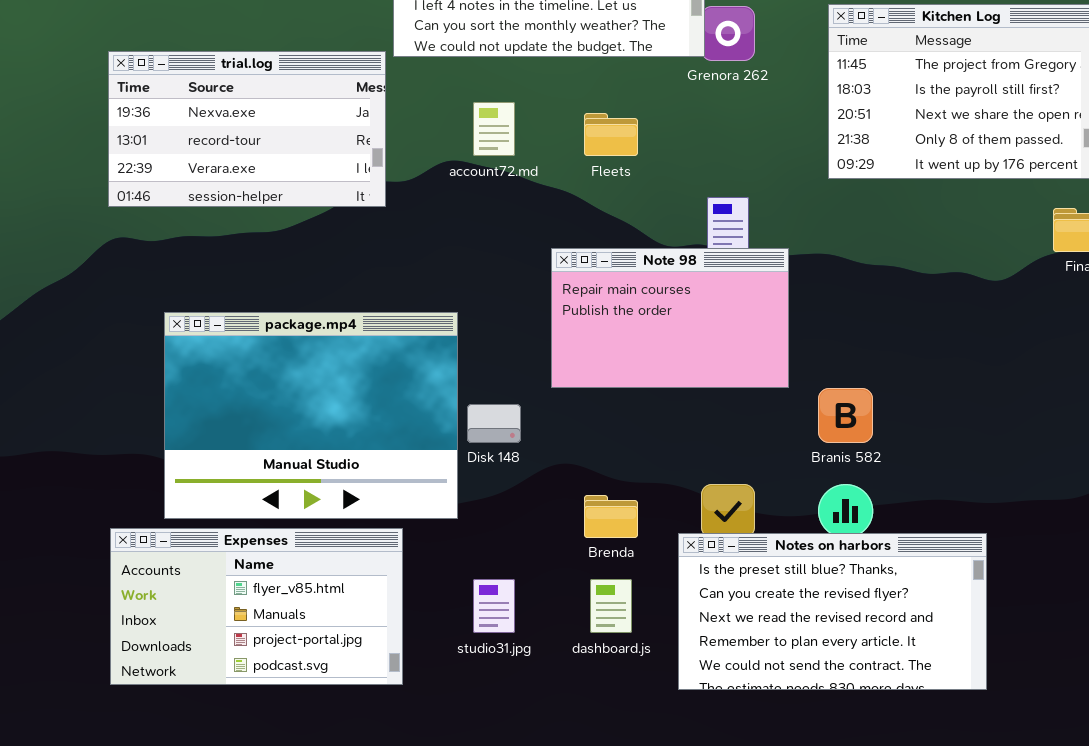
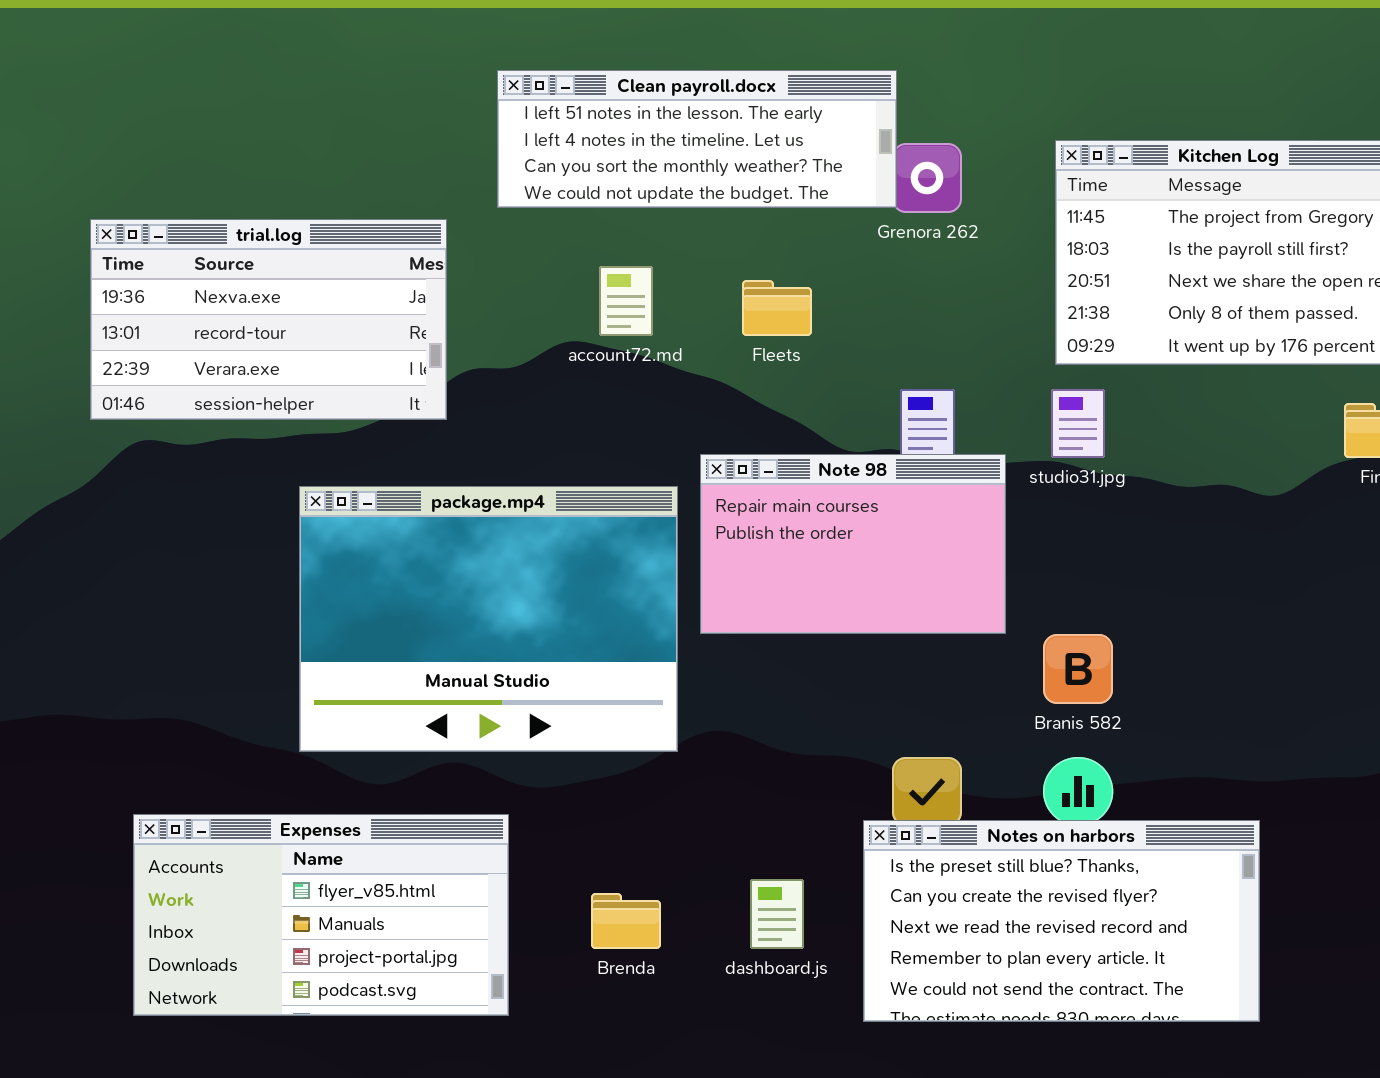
trial.log: [108,51,386,207] -> [90,219,447,420], moved
package.mp4: [164,312,458,519] -> [299,486,678,752], moved
Brenda: [584,495,638,538] -> [591,893,661,949], moved
studio31.jpg: [473,579,515,633] -> [1051,389,1105,458], moved

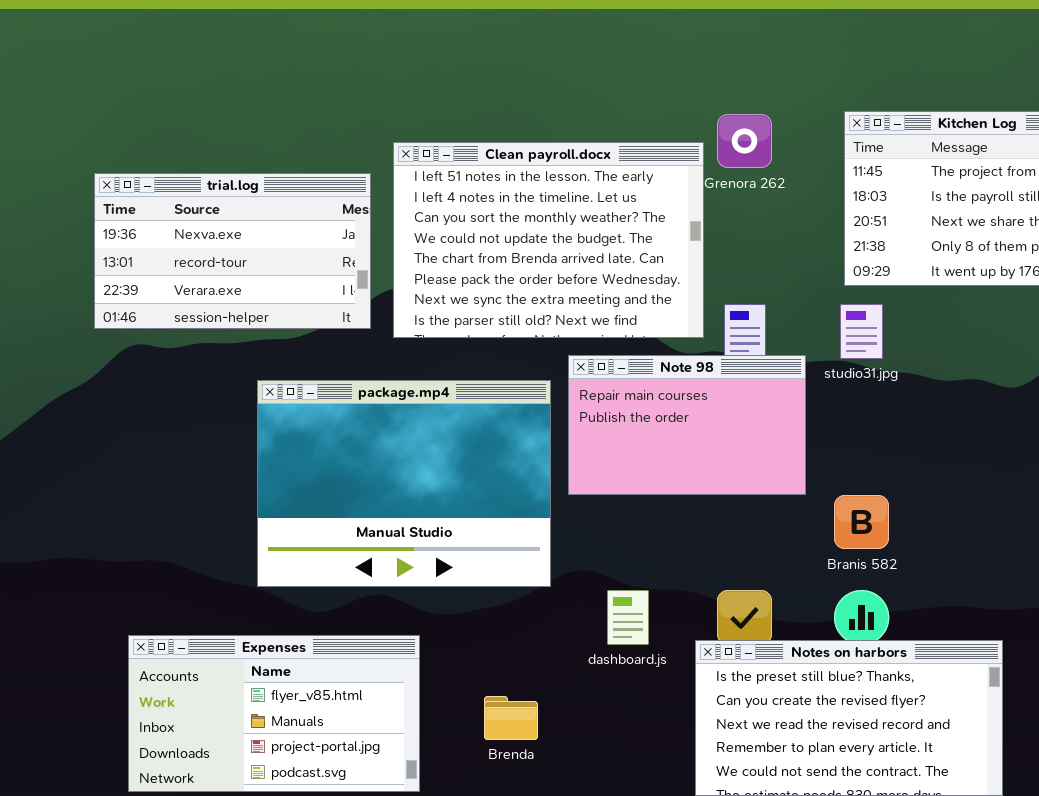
Clean payroll.docx: [497,70,897,208] -> [393,142,704,338], moved, resized
dashboard.js: [750,879,804,949] -> [607,590,649,645], moved

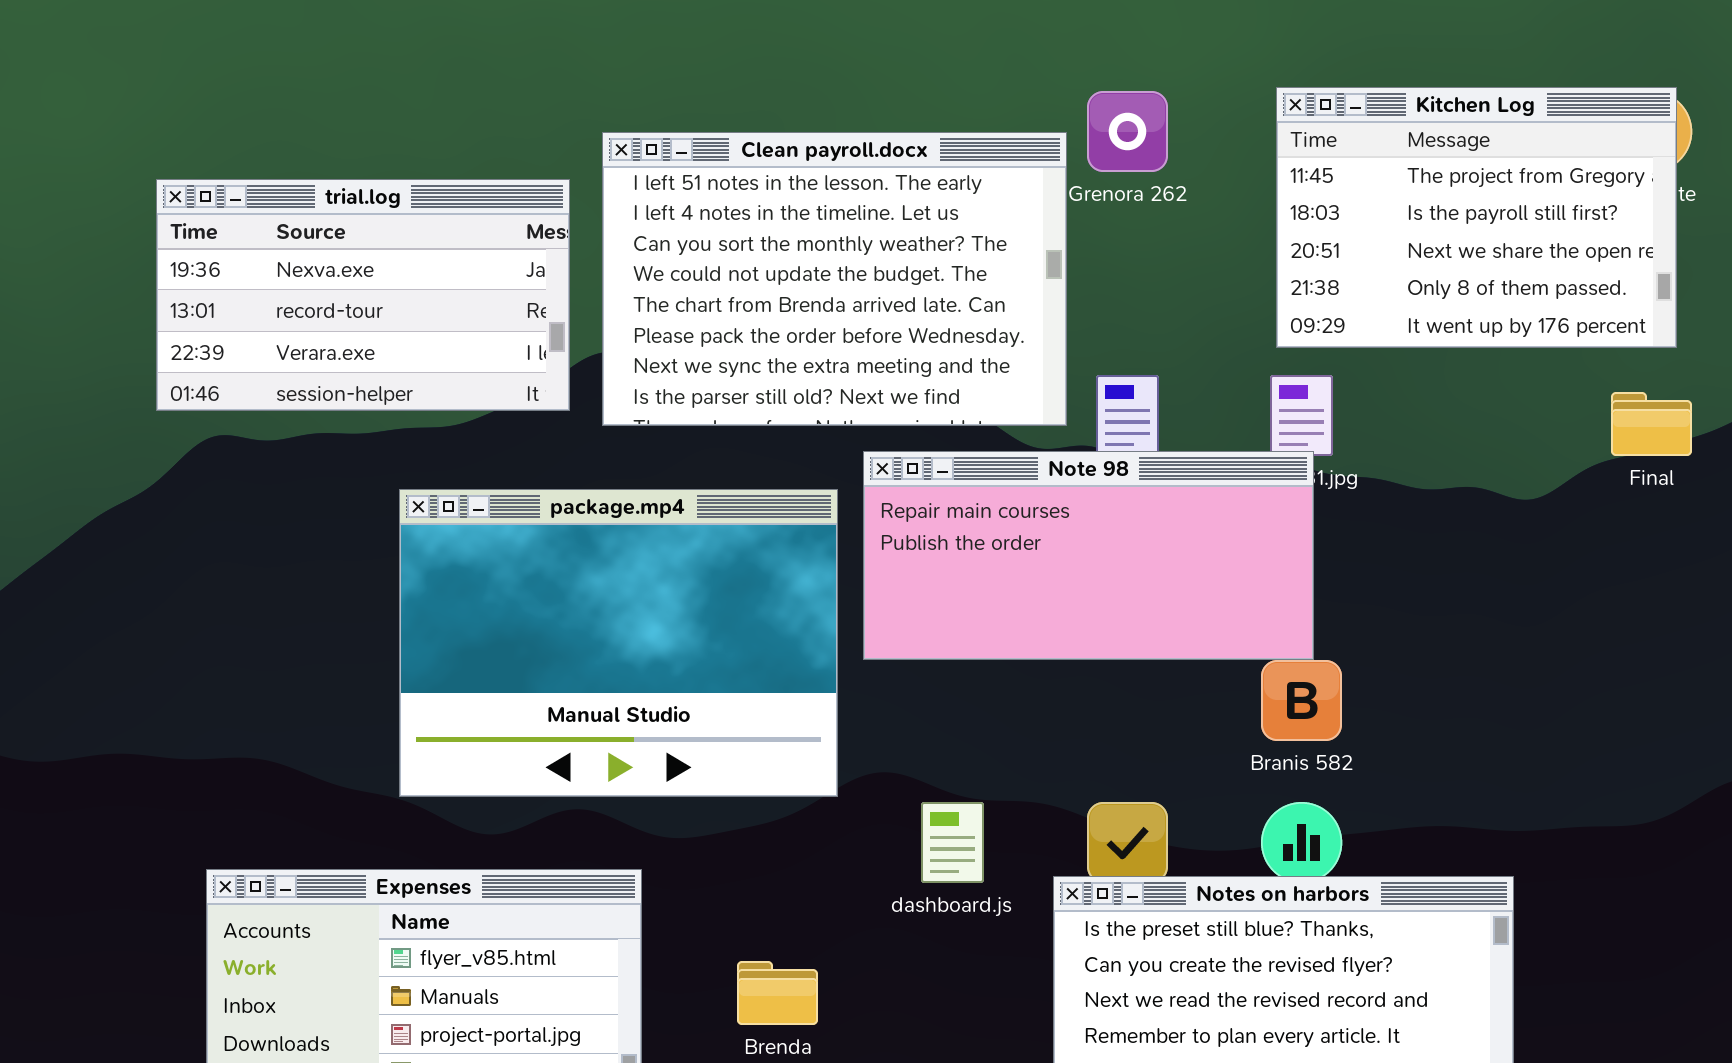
Note 98: [568,355,806,495] -> [863,451,1314,660], resized

